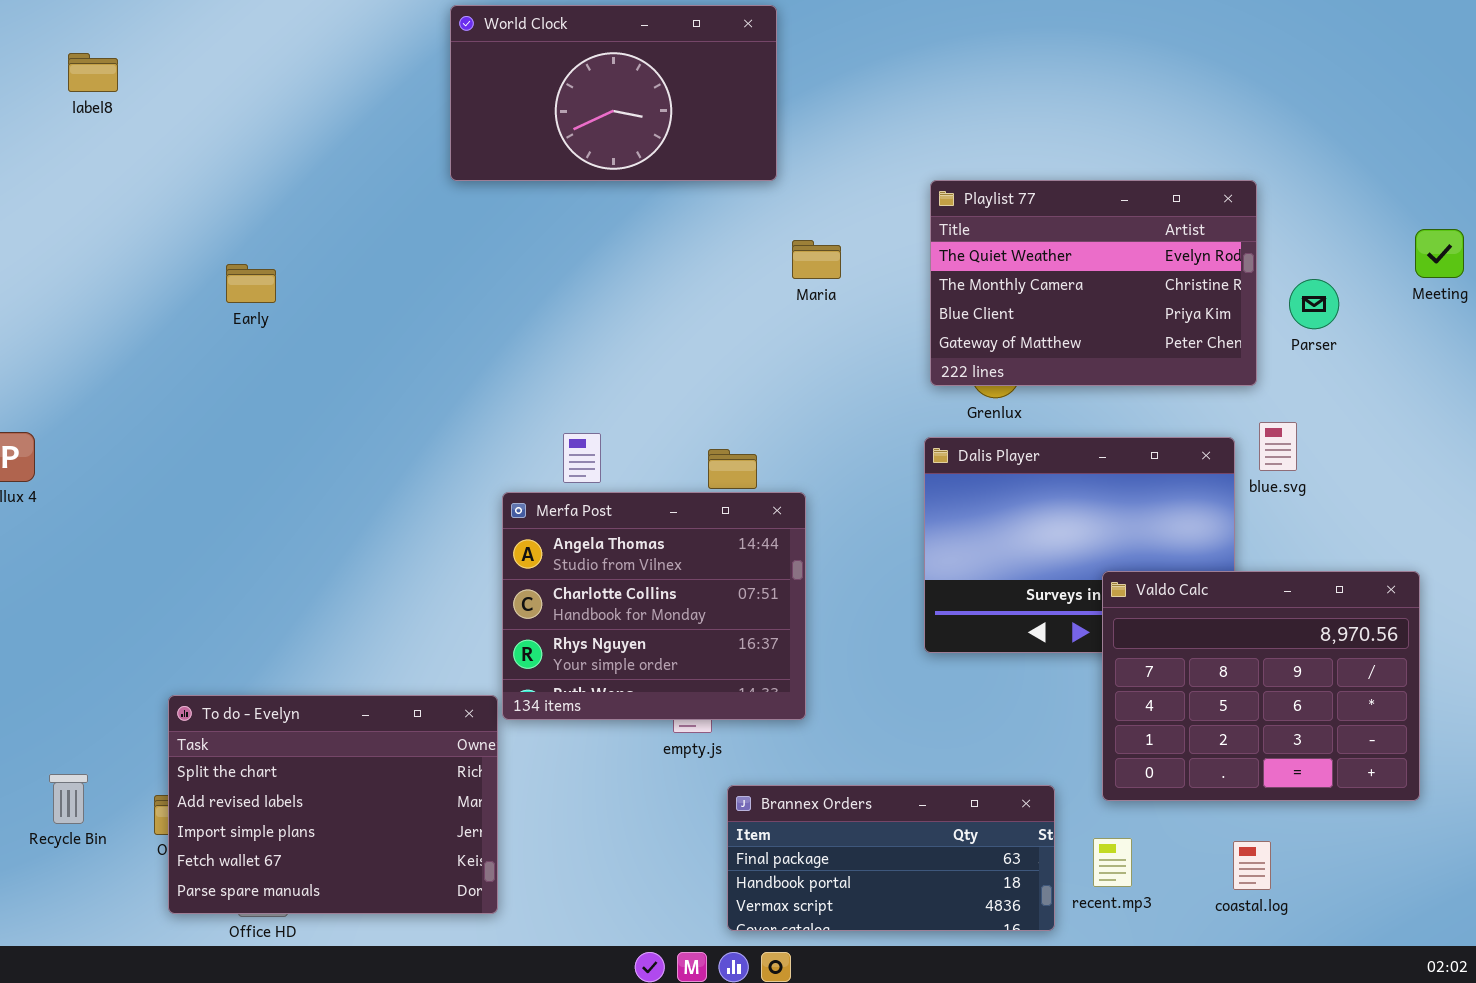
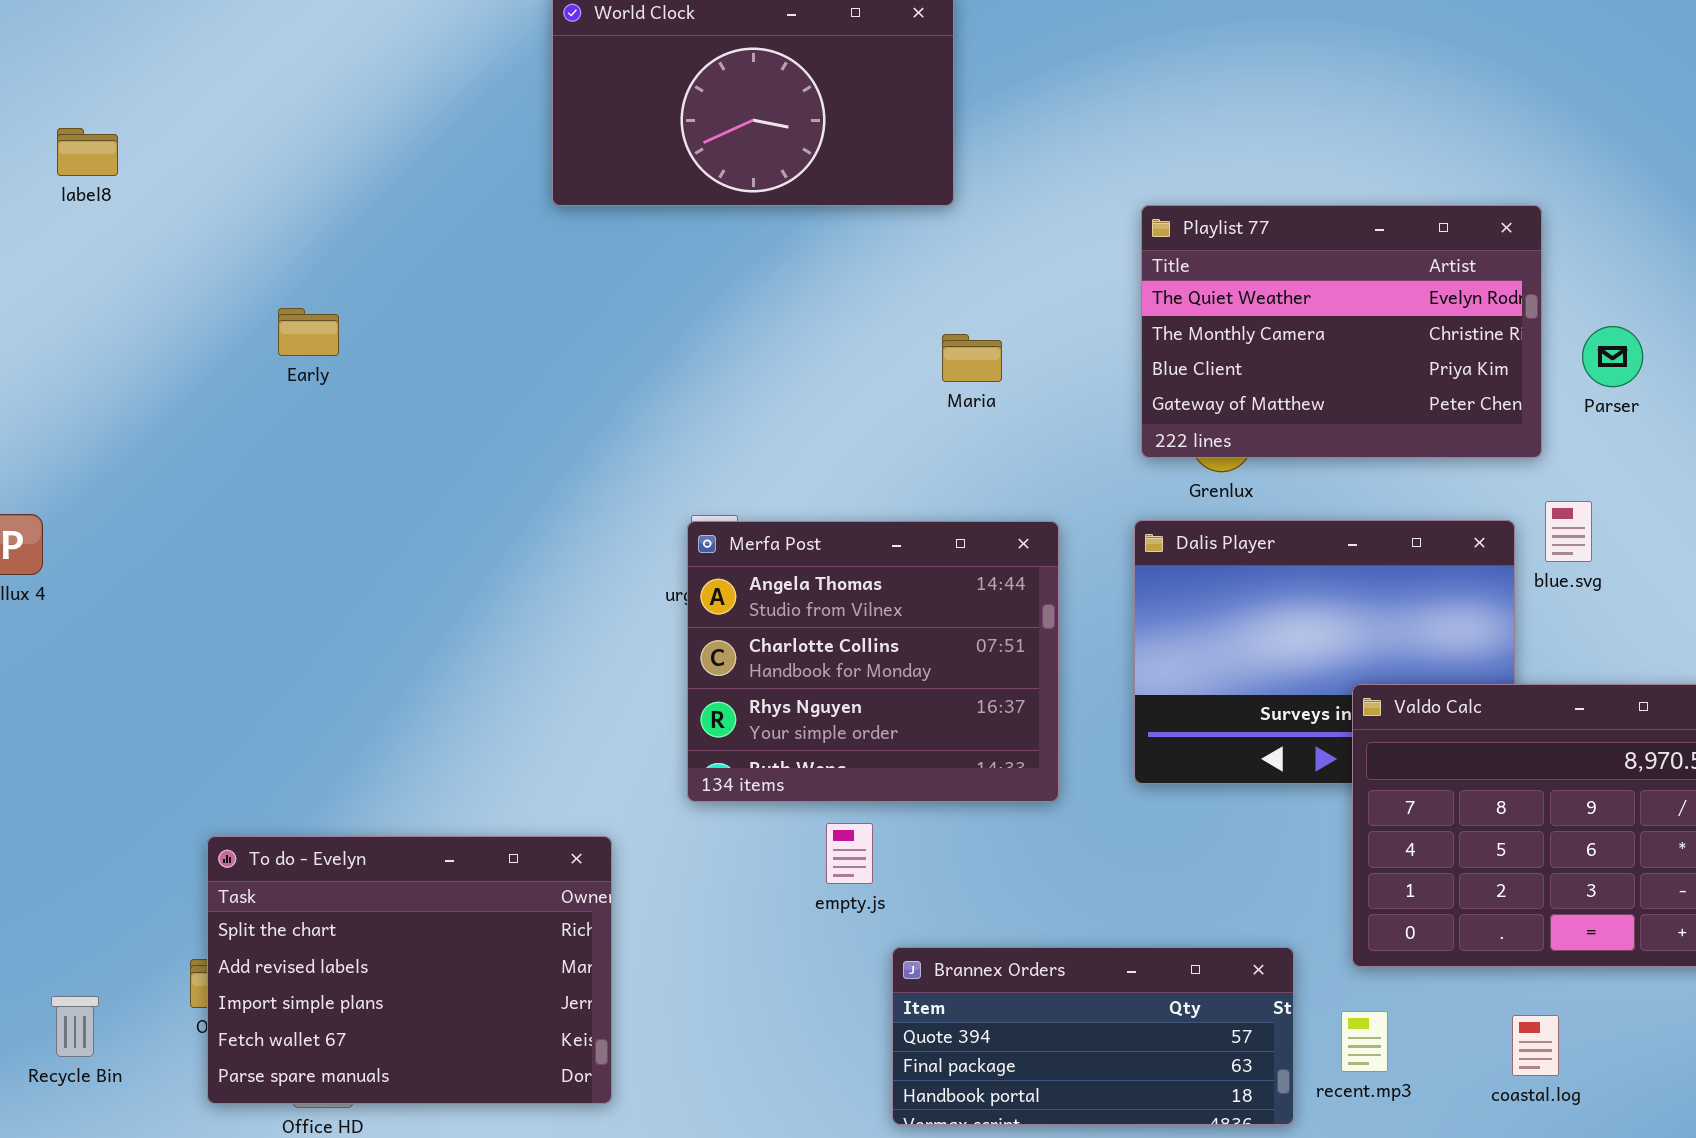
label8: [68,53,118,92] -> [57,128,118,176], moved
Maria: [792,240,841,279] -> [942,334,1002,382], moved
Merfa Post: [502,492,806,720] -> [687,521,1059,802], moved
Recycle Bin: [49,774,88,824] -> [51,996,99,1057], moved
Brannex Orders: [727,785,1055,931] -> [892,947,1294,1125], scrolled up 1 row

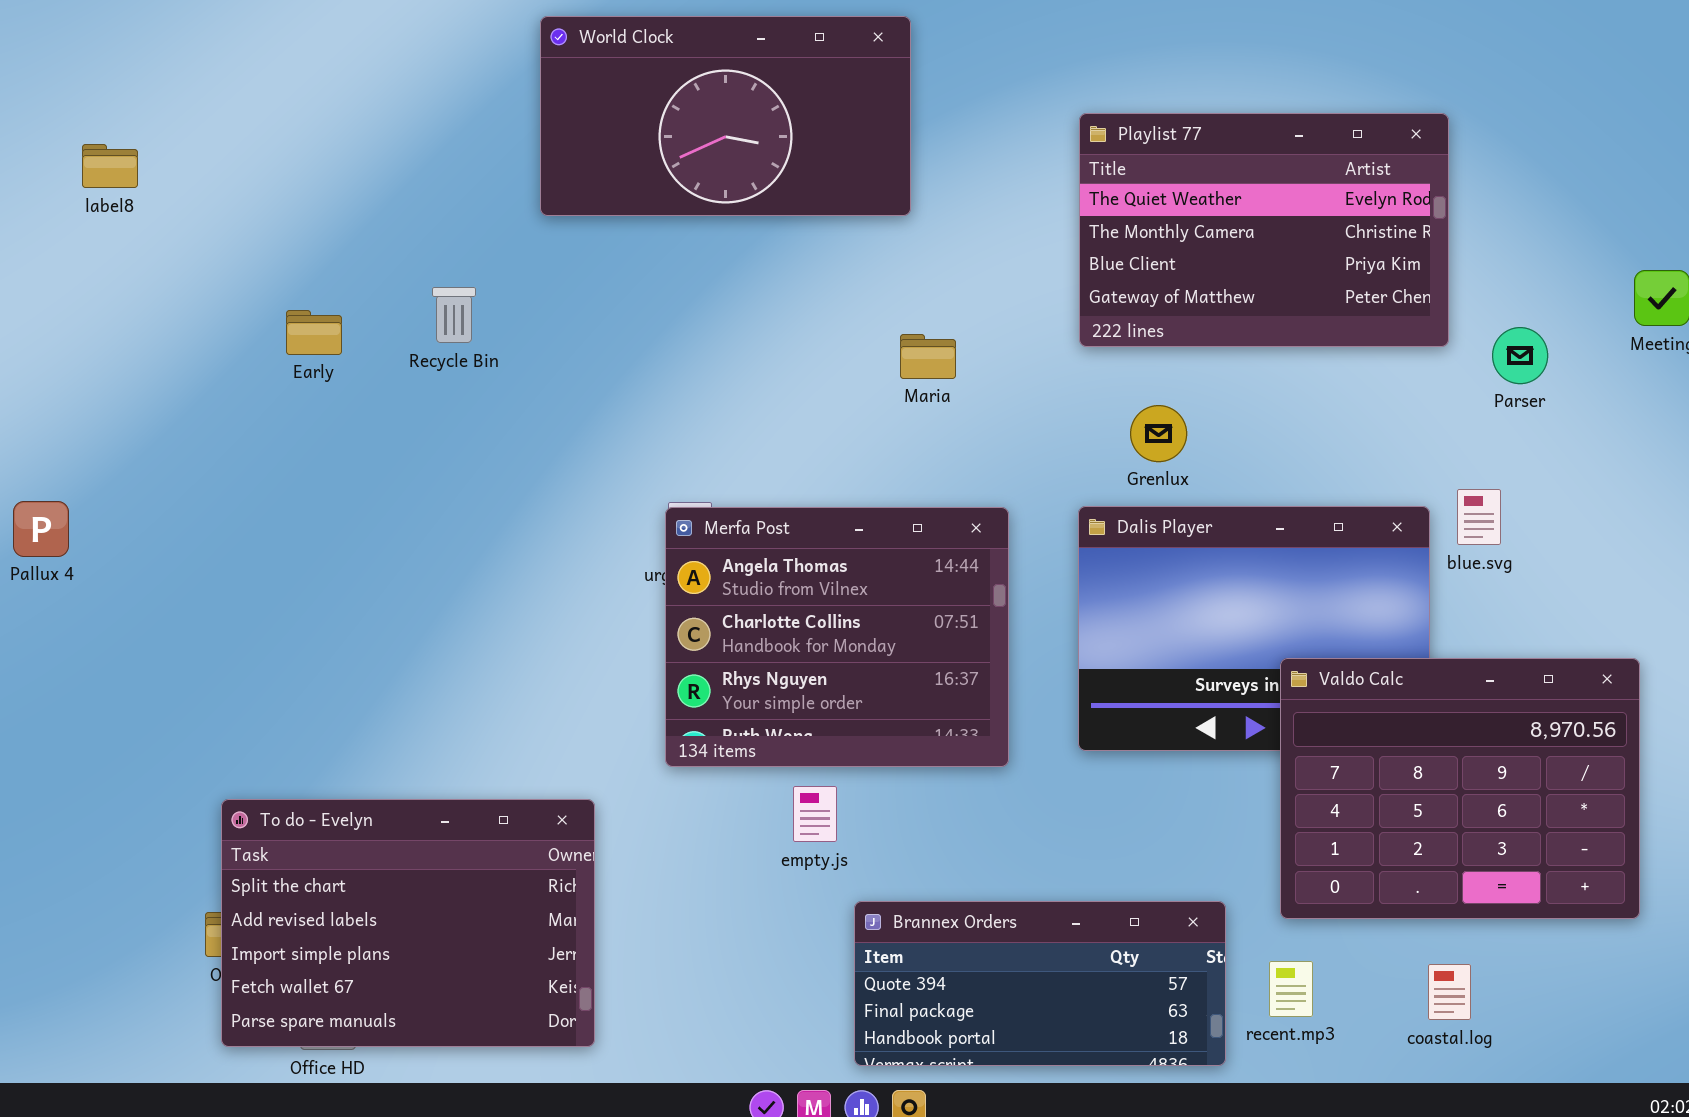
Playlist 77: [1141,205,1542,458] -> [1079,113,1449,347], moved
Recycle Bin: [51,996,99,1057] -> [432,287,476,343], moved

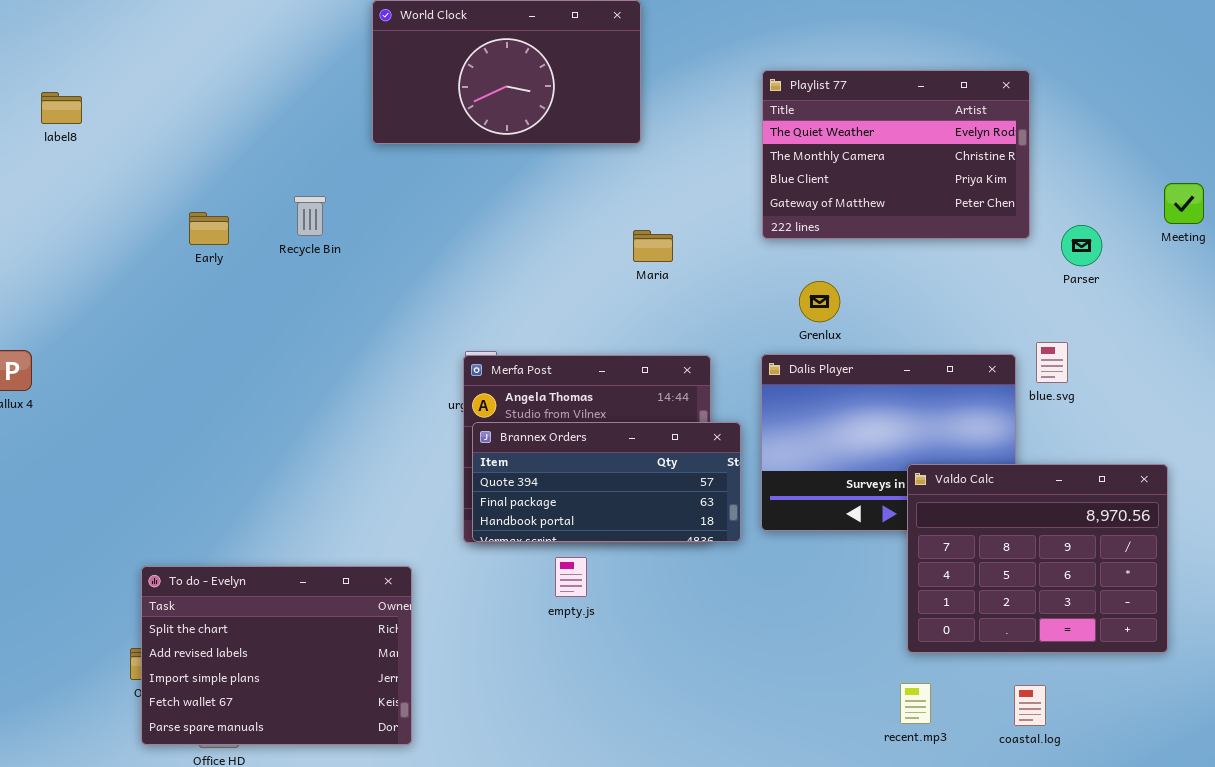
Brannex Orders: [854,901,1226,1066] -> [472,422,741,542], moved

